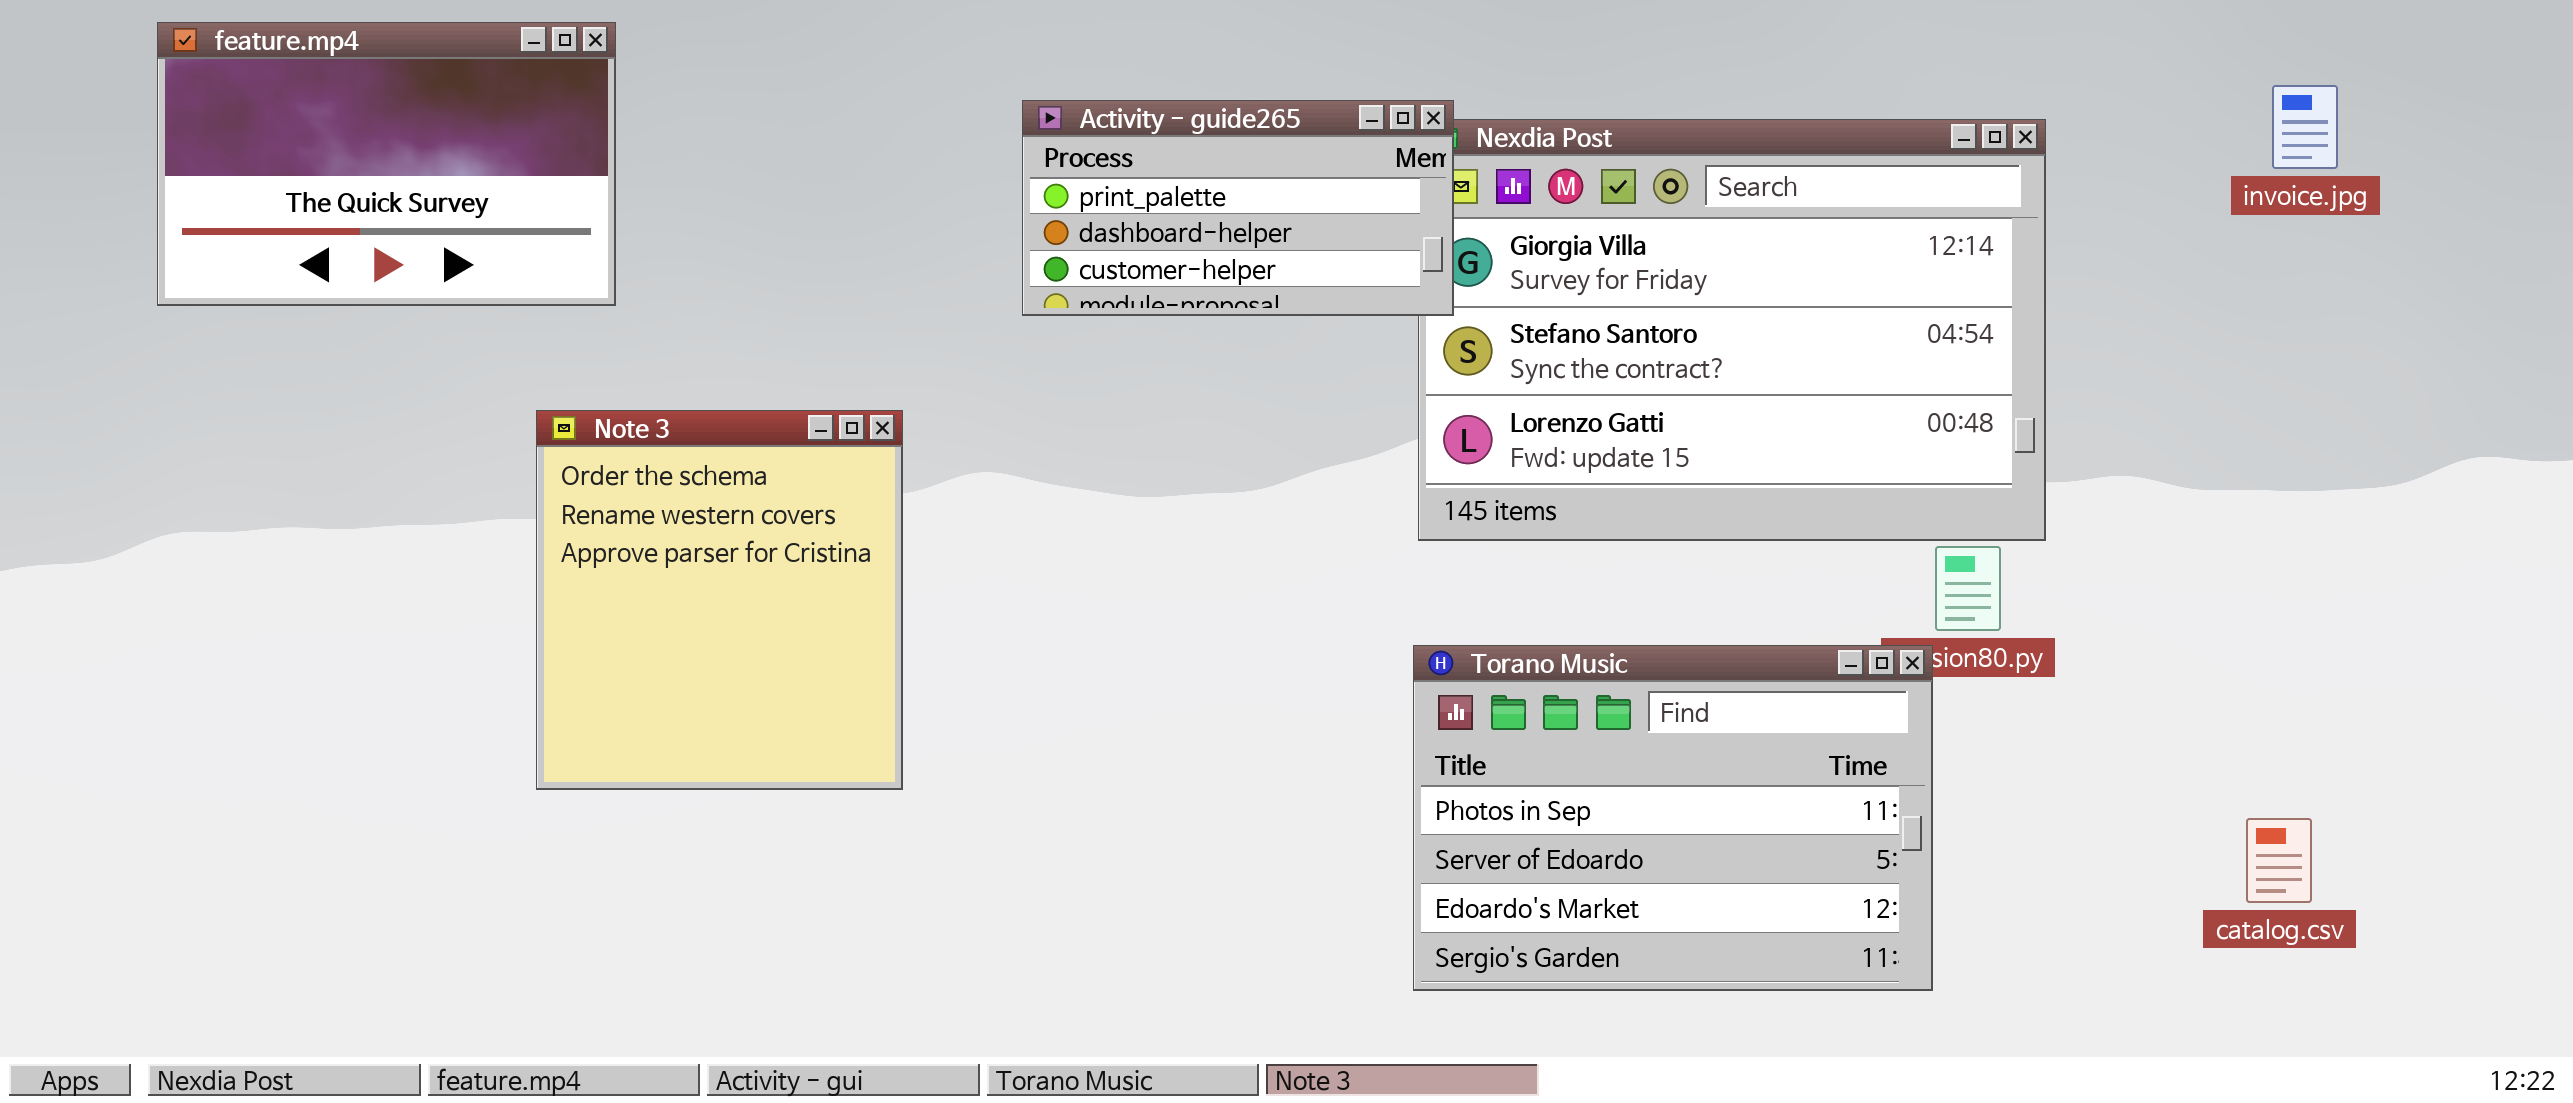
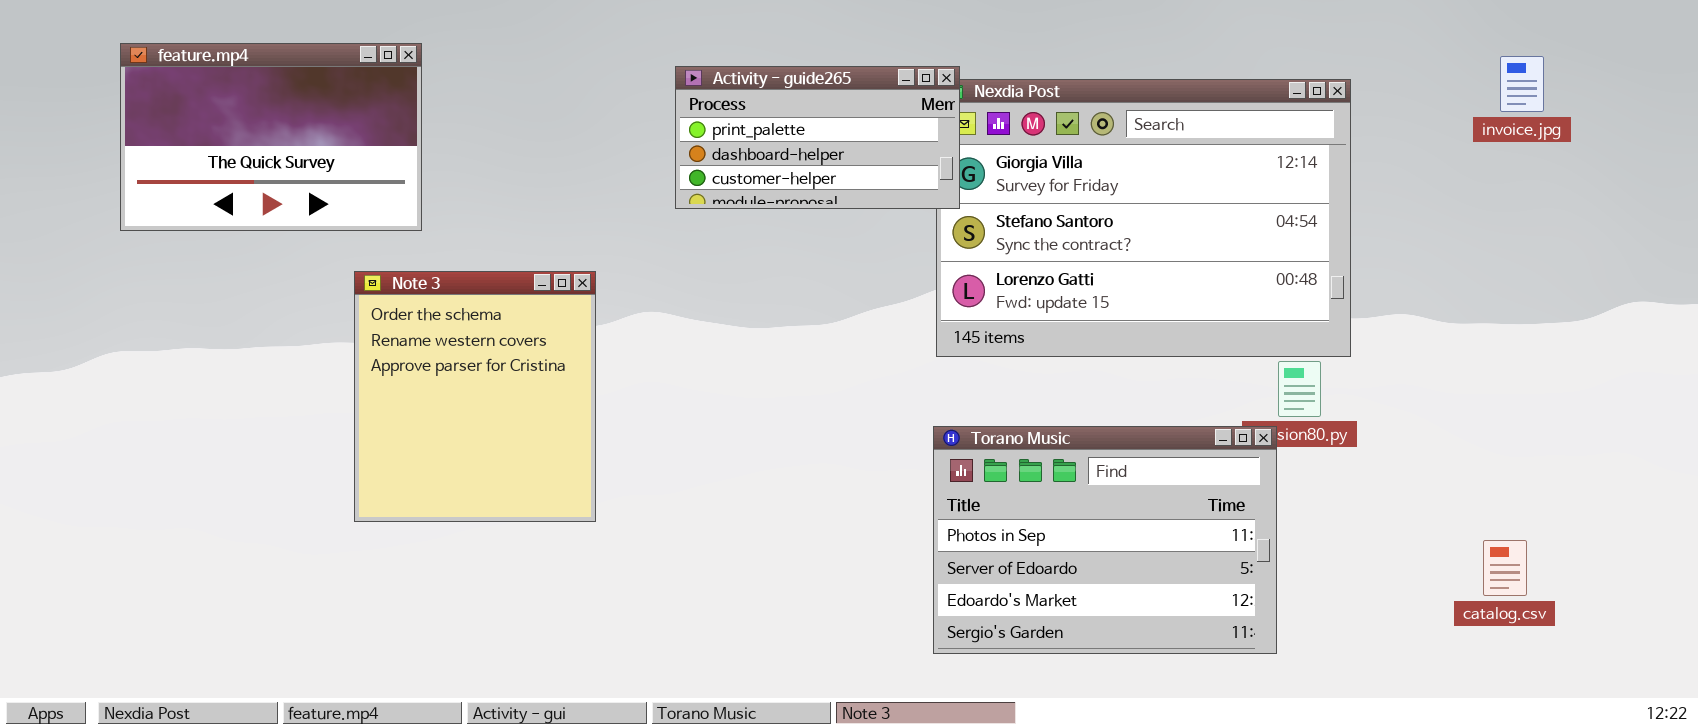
feature.mp4: [157,22,616,306] -> [120,43,422,231], moved

